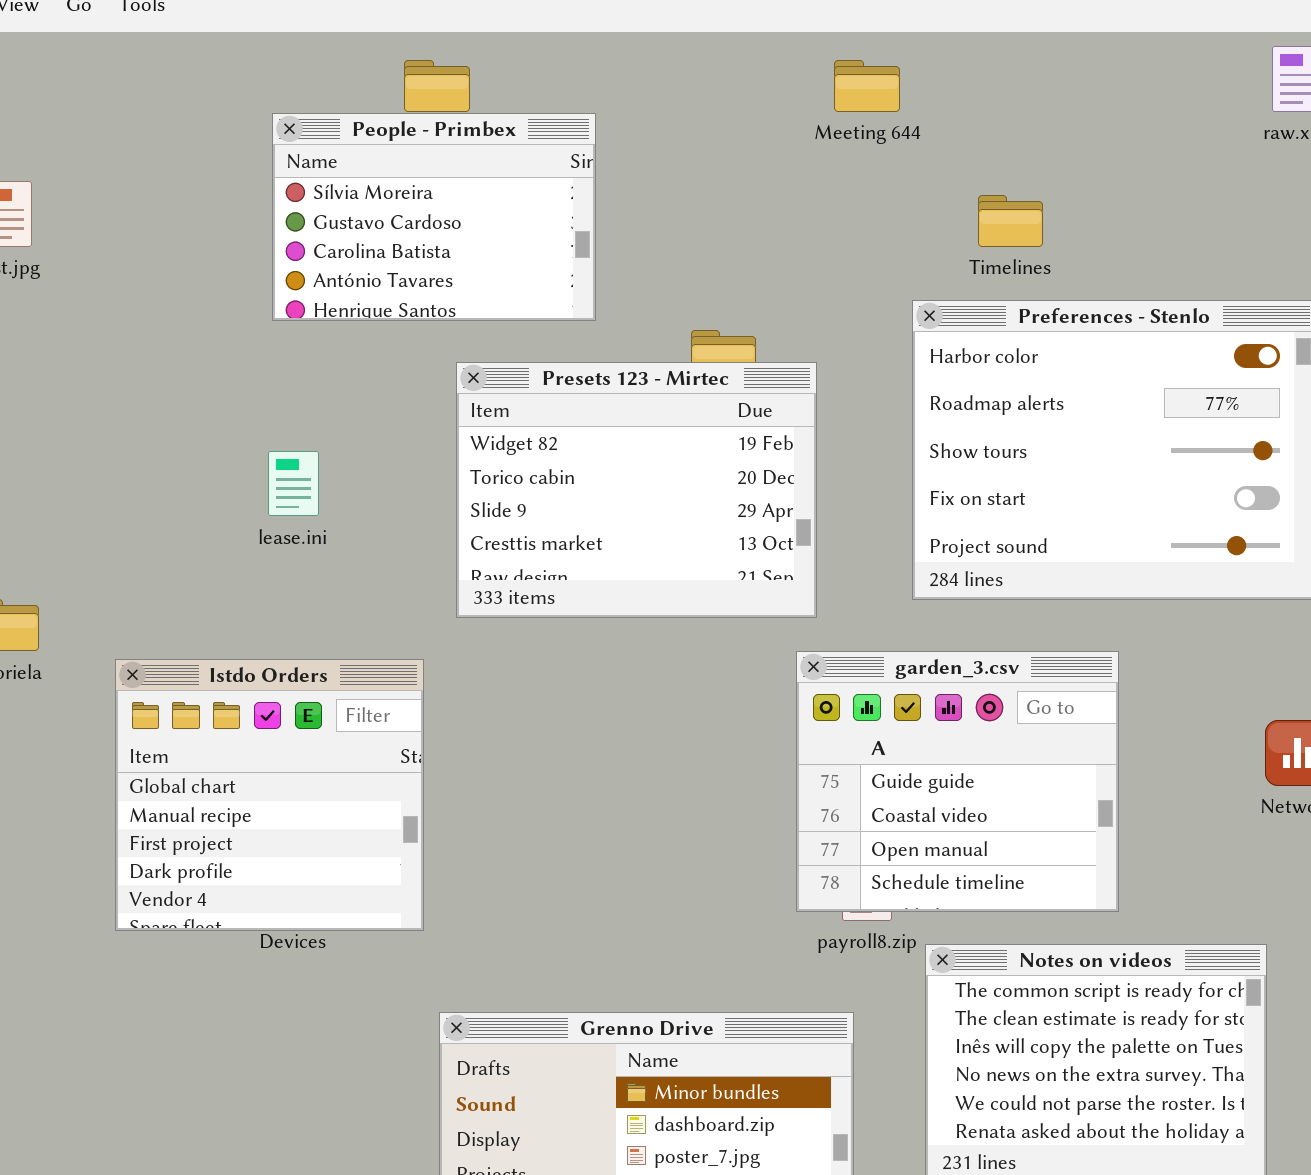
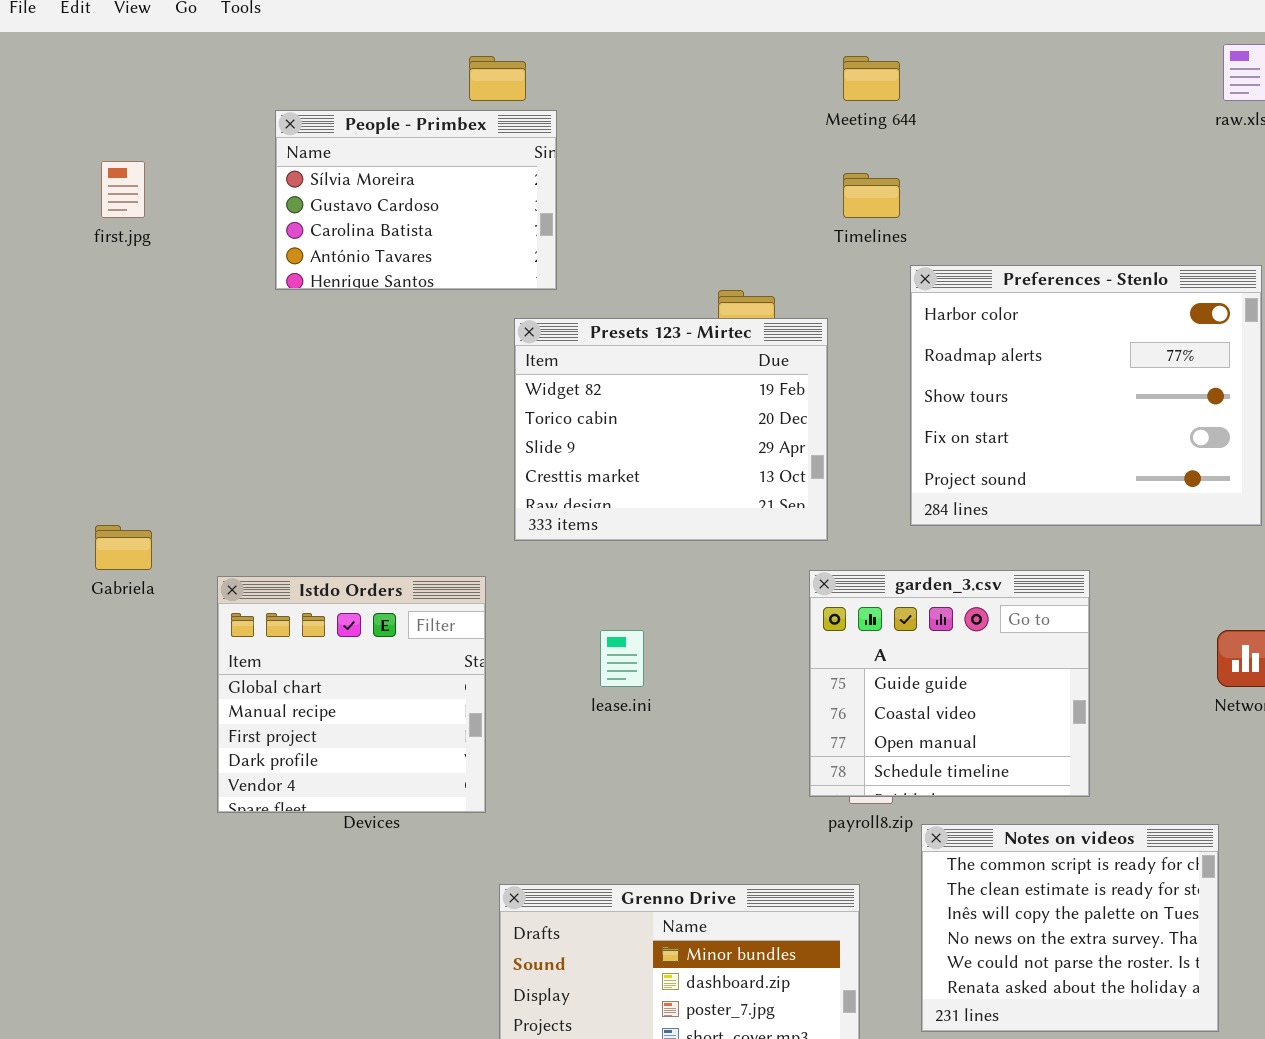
People - Primbex: [272,113,596,321] -> [275,110,557,290], moved
Timelines: [978,195,1043,247] -> [843,173,900,218], moved
lease.ini: [268,451,319,516] -> [600,630,644,687], moved

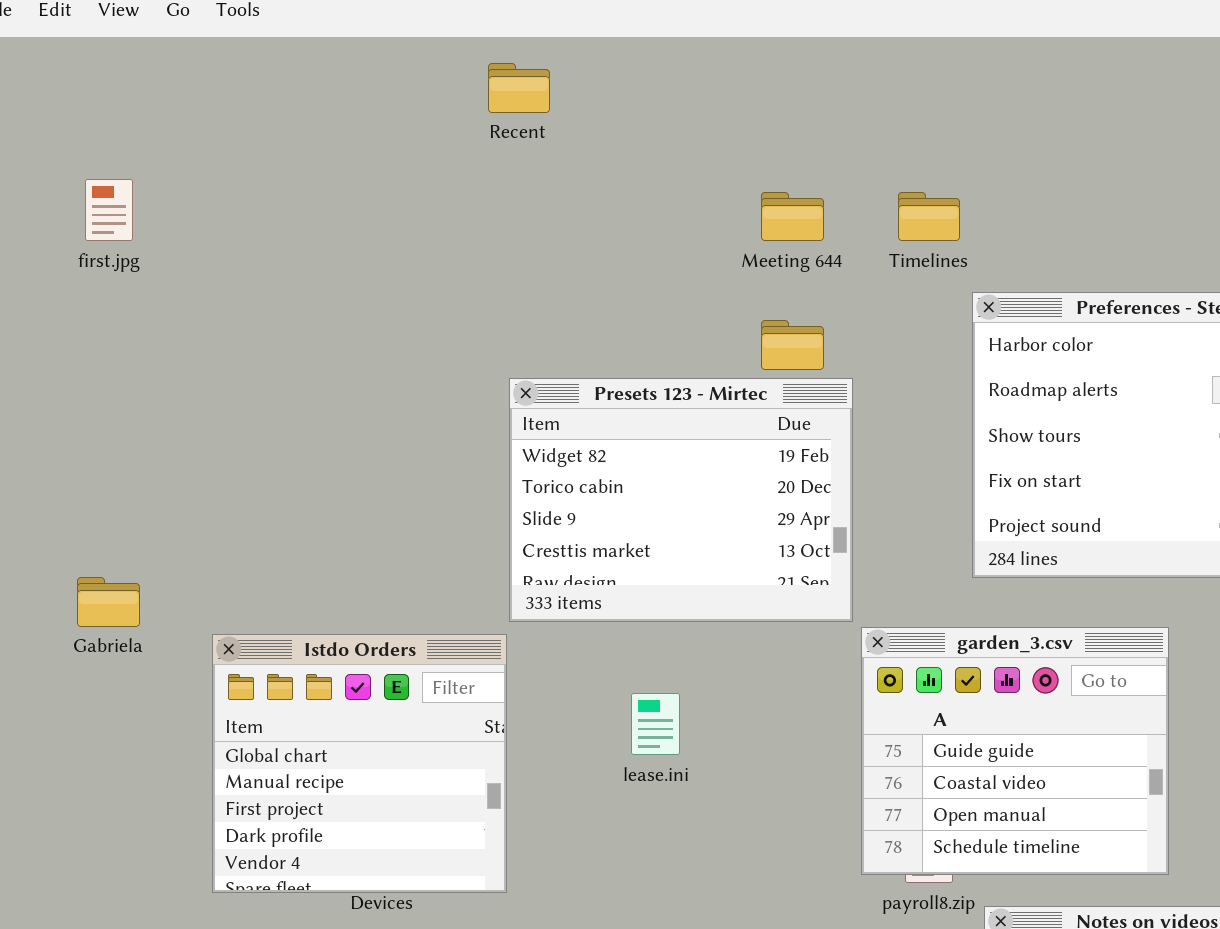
Meeting 644: [843,56,900,101] -> [761,192,824,241], moved
People - Primbex: [275,110,557,290] -> none, closed
Presets 123 - Mirtec: [514,318,828,541] -> [509,378,853,622], moved

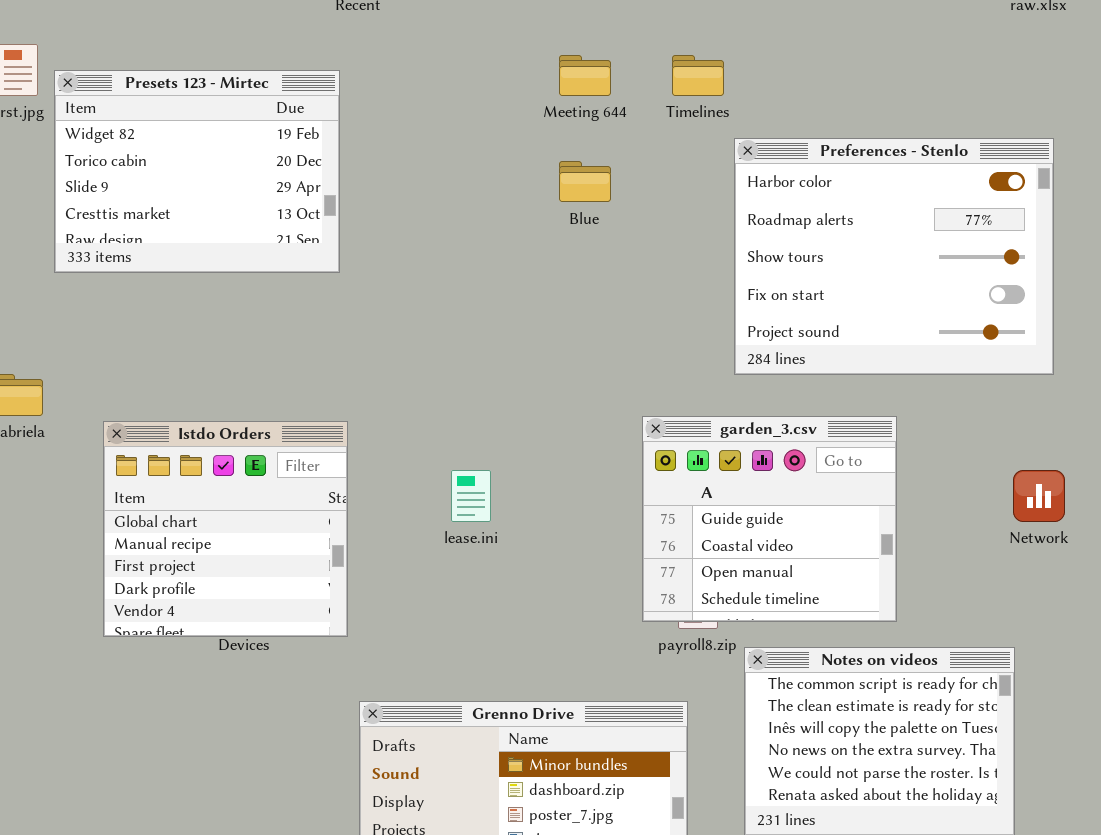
Presets 123 - Mirtec: [509,378,853,622] -> [54,70,340,273], moved

